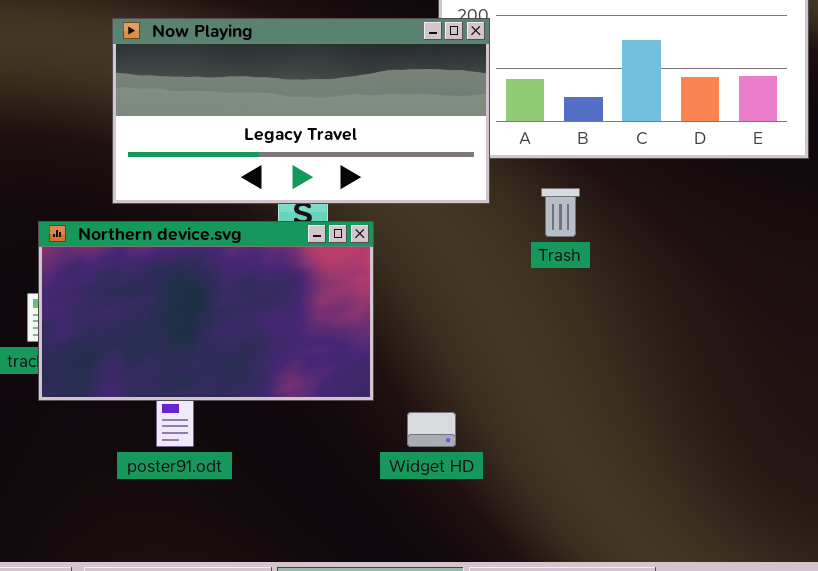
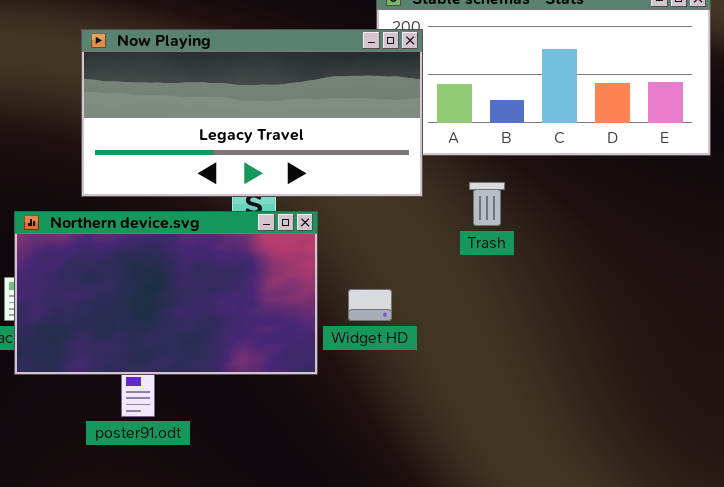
Widget HD: [407,412,456,447] -> [348,289,392,321], moved

